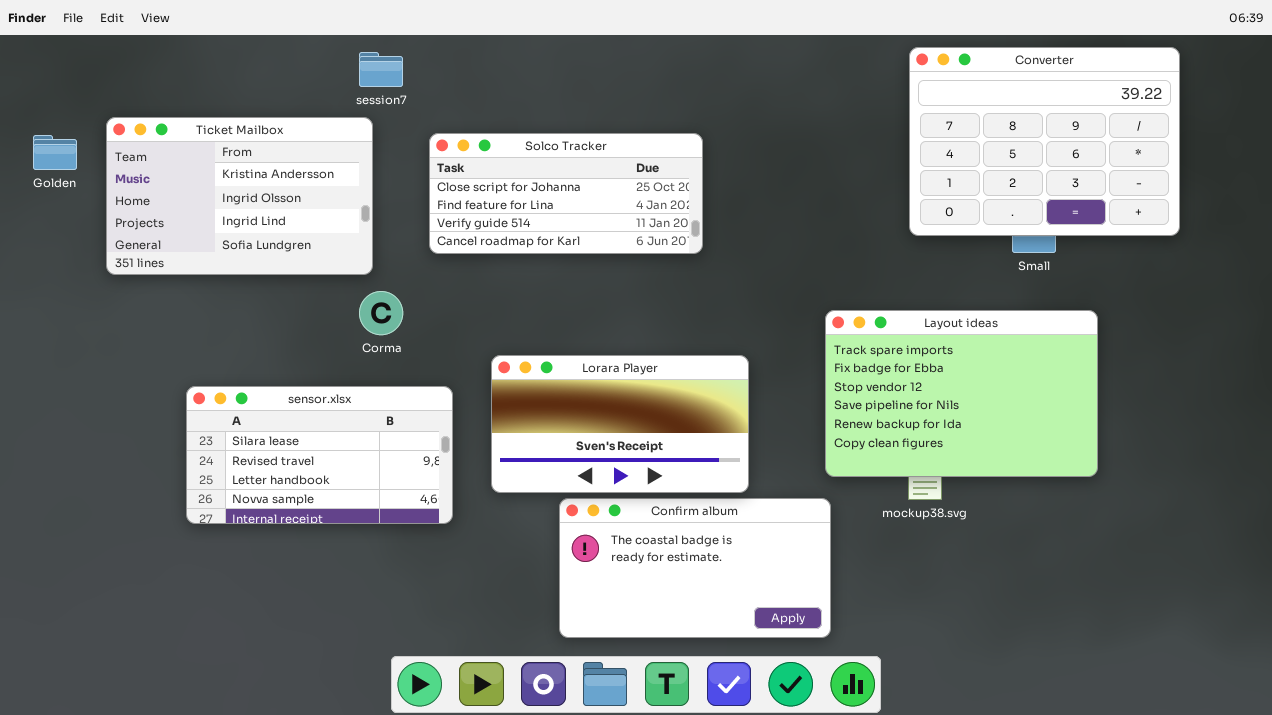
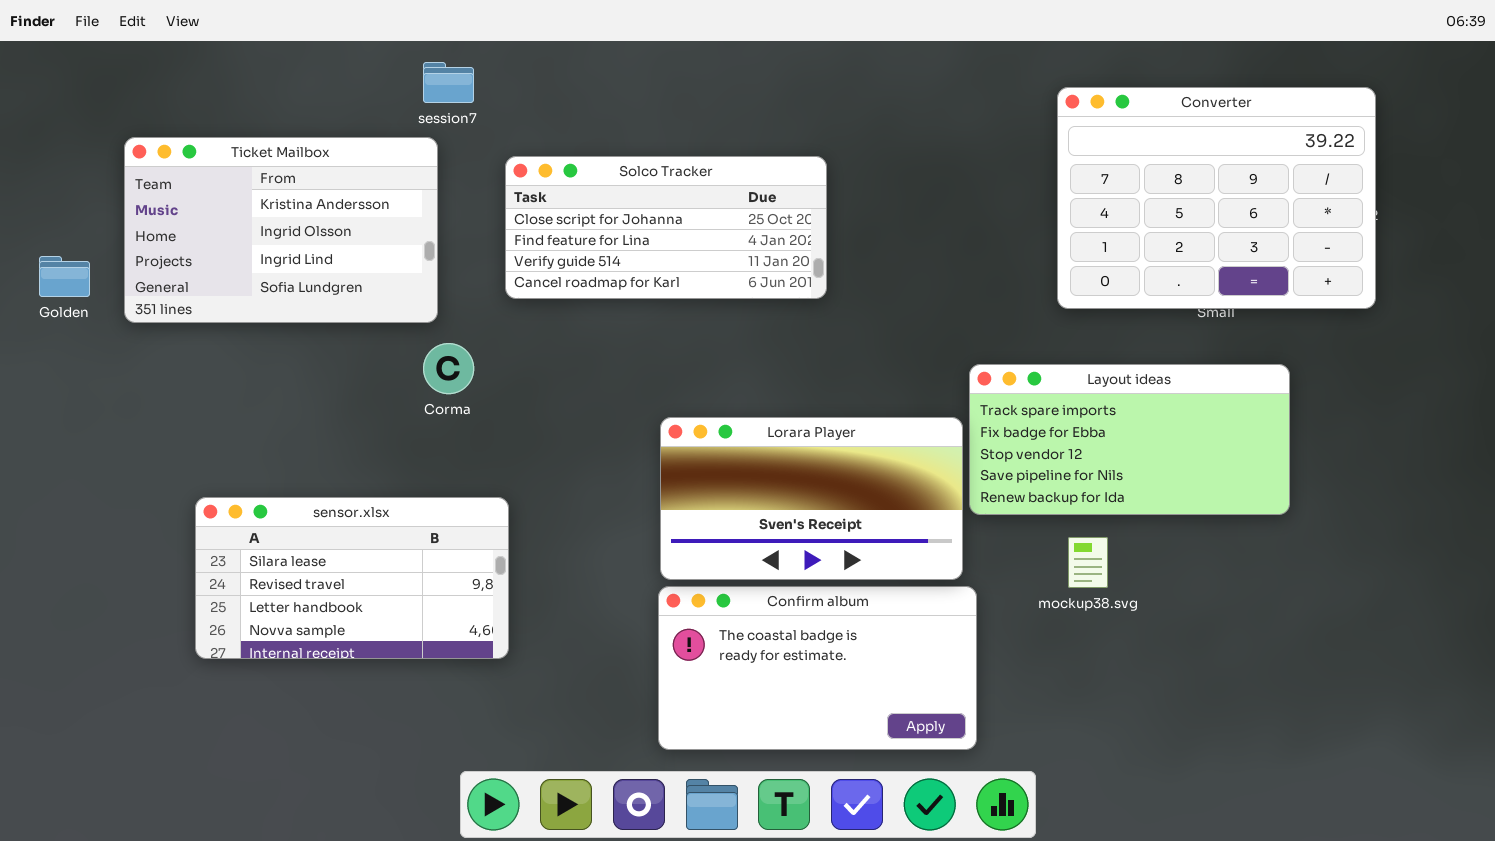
Converter: [909,47,1180,236] -> [1057,87,1376,309], moved
Golden: [33,135,77,170] -> [39,256,90,297], moved
Layout ideas: [825,310,1098,477] -> [969,364,1290,515], resized
Lorara Player: [491,355,749,493] -> [660,417,963,580], moved
sensor.xlsx: [186,386,453,524] -> [195,497,509,659], moved

